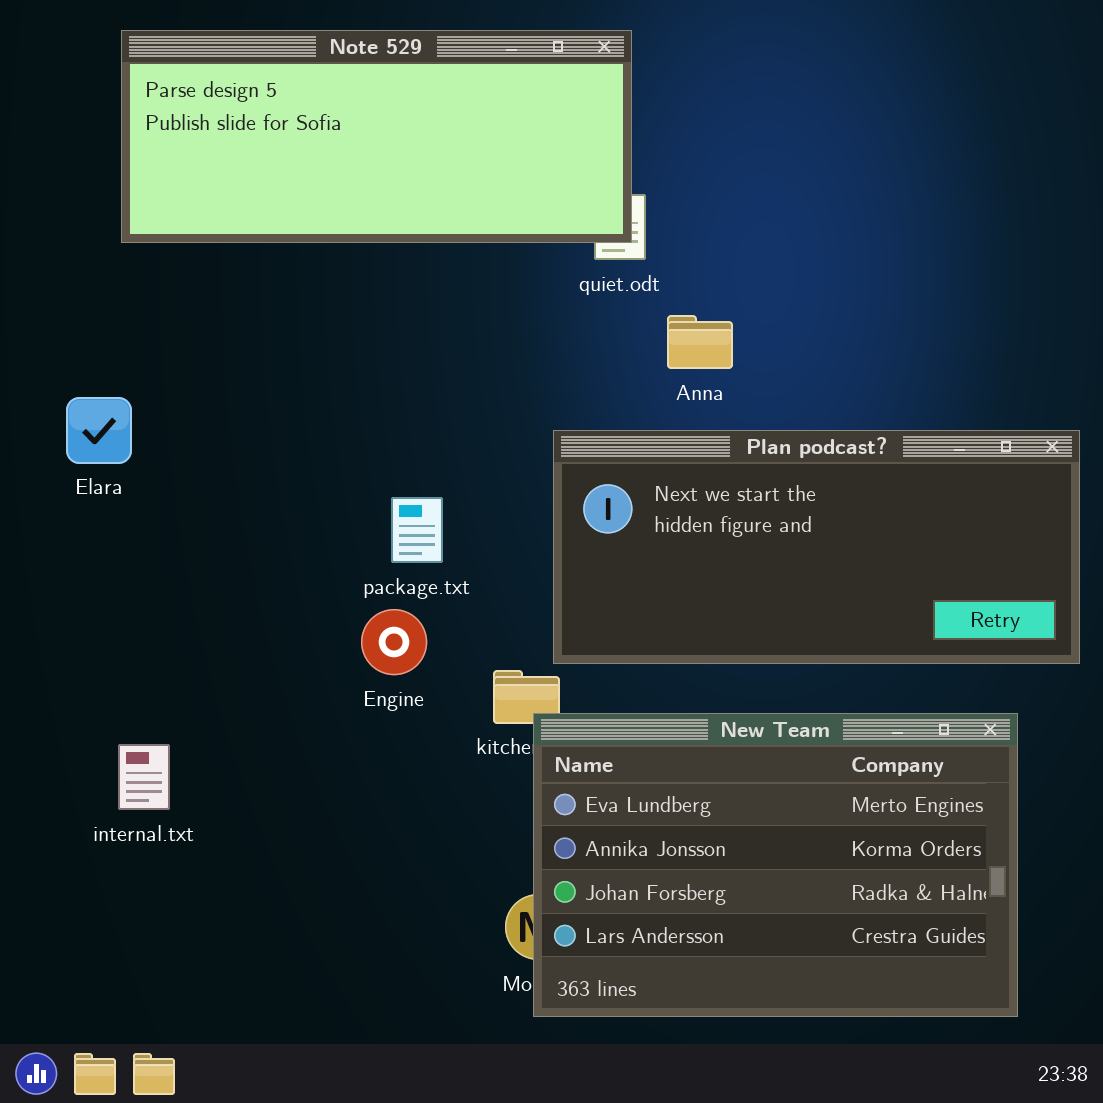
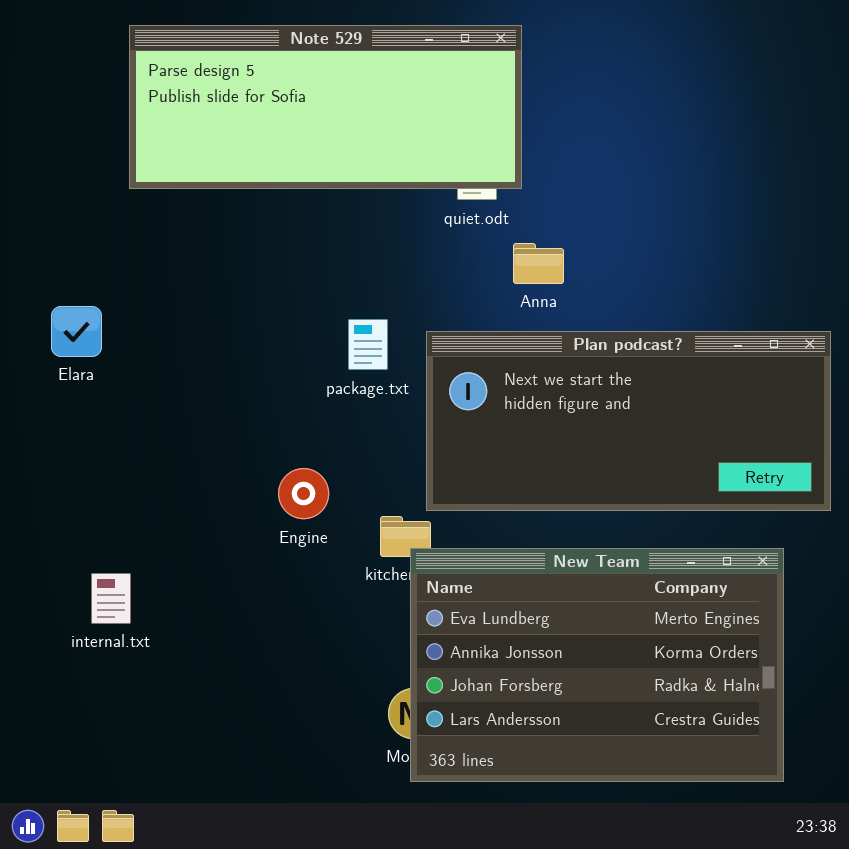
Note 529: [121,30,632,243] -> [129,25,522,189], moved
package.txt: [391,497,443,563] -> [348,319,388,370], moved

